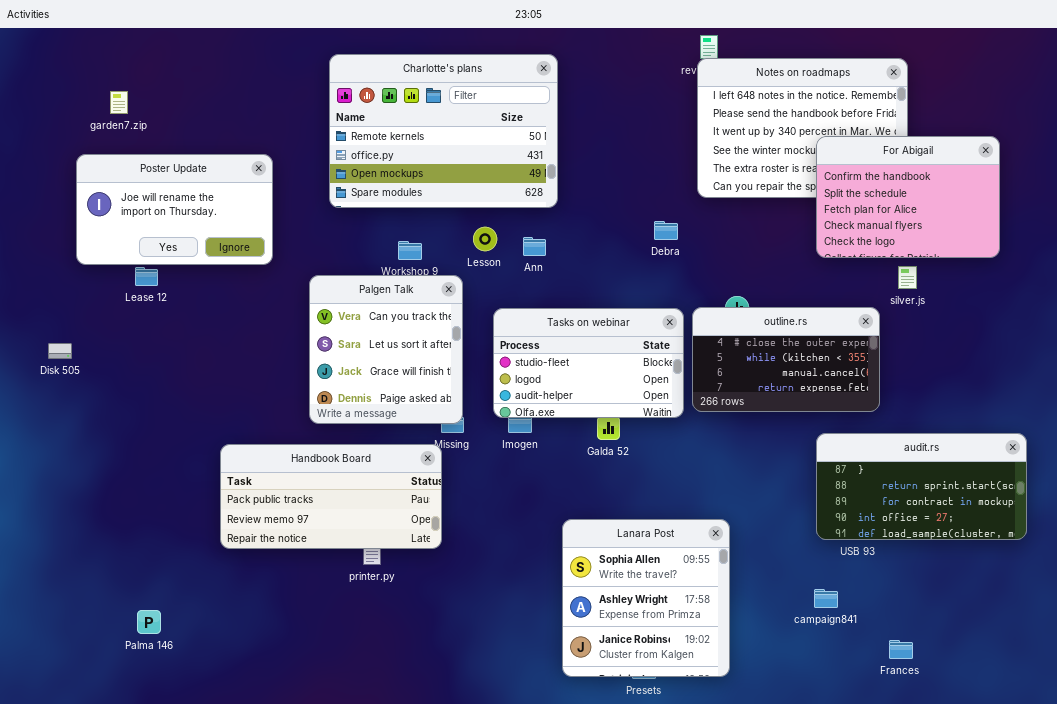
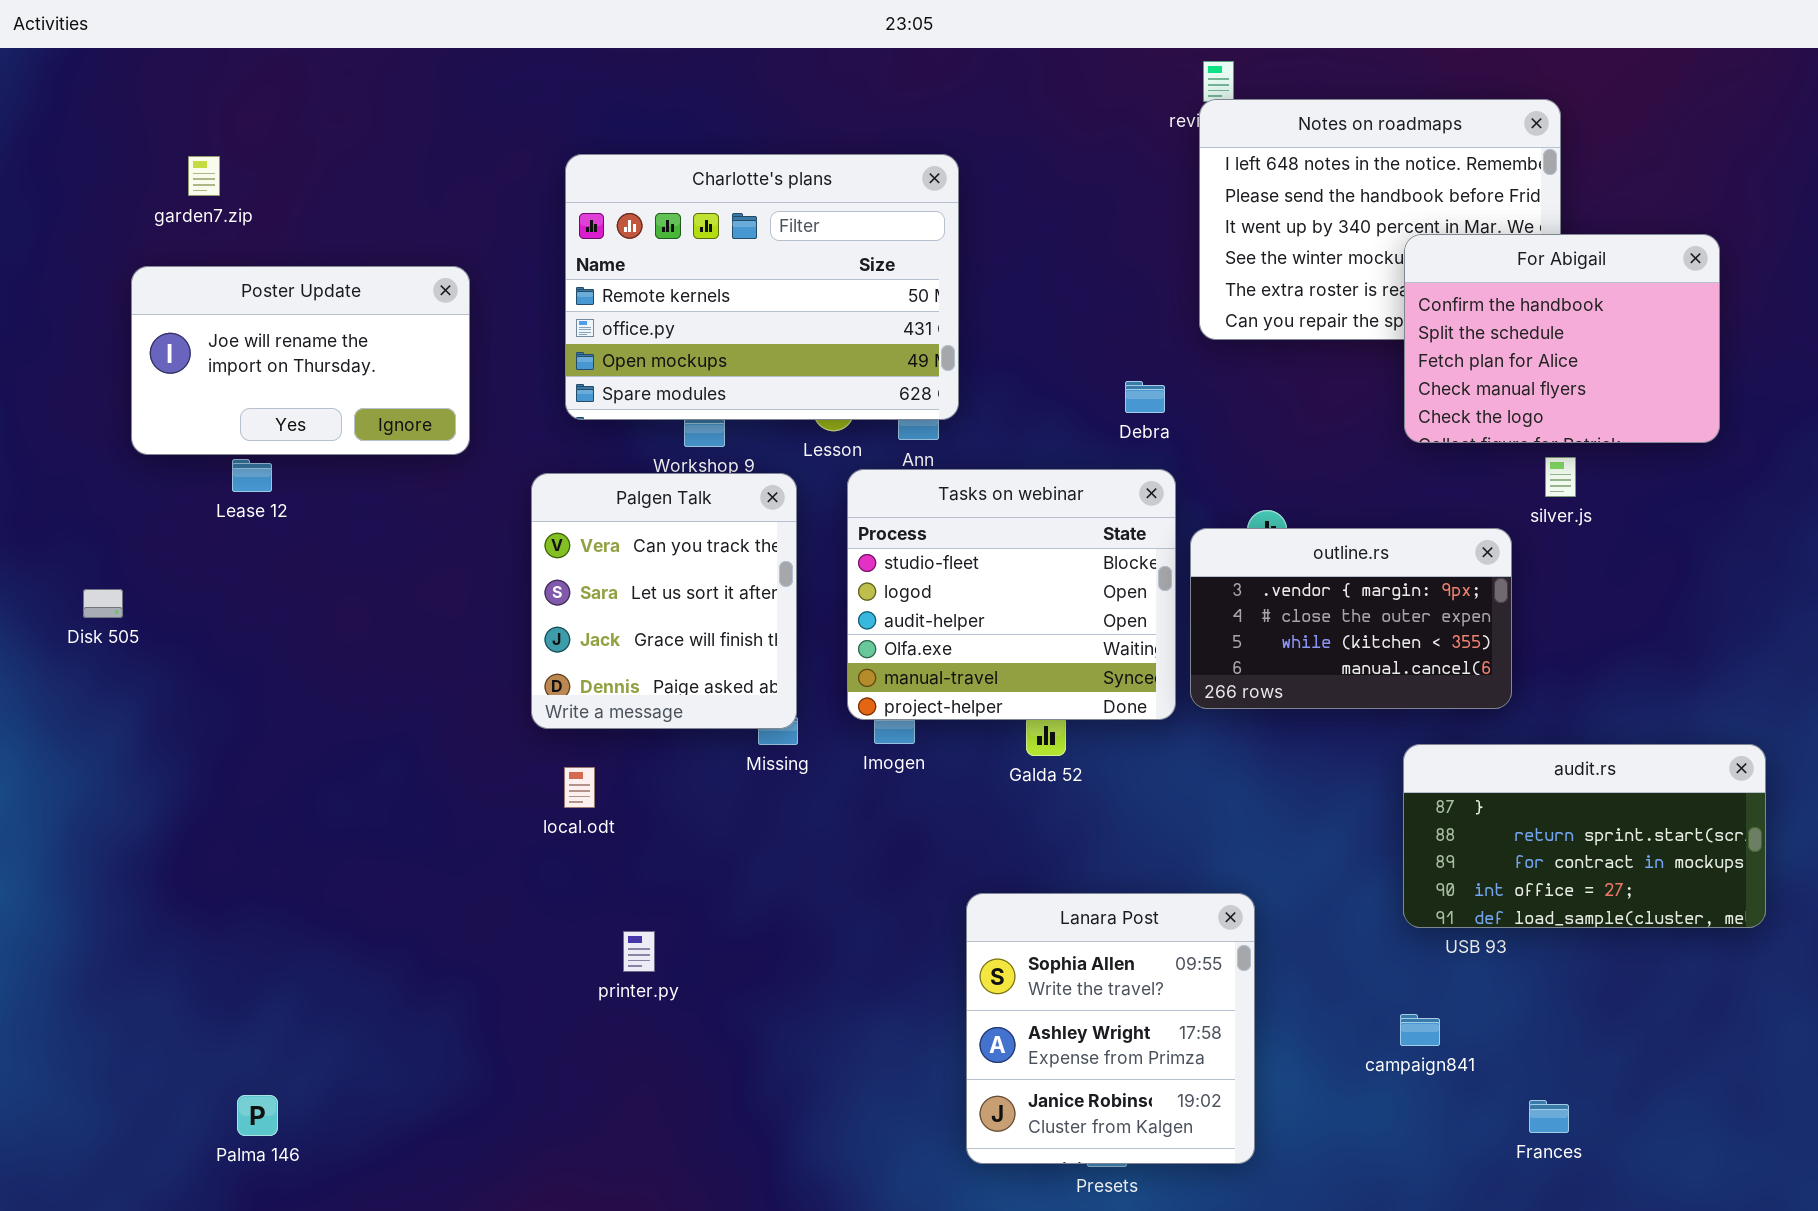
Charlotte's plans: [329,54,558,208] -> [565,154,959,420], moved
outline.rs: [692,307,880,412] -> [1190,528,1512,709], scrolled up 1 row
Tasks on webinar: [493,308,684,418] -> [847,469,1176,720], resized
Handbook Board: [220,444,442,549] -> none, closed
Palma 146: [137,610,161,634] -> [237,1095,278,1136], moved

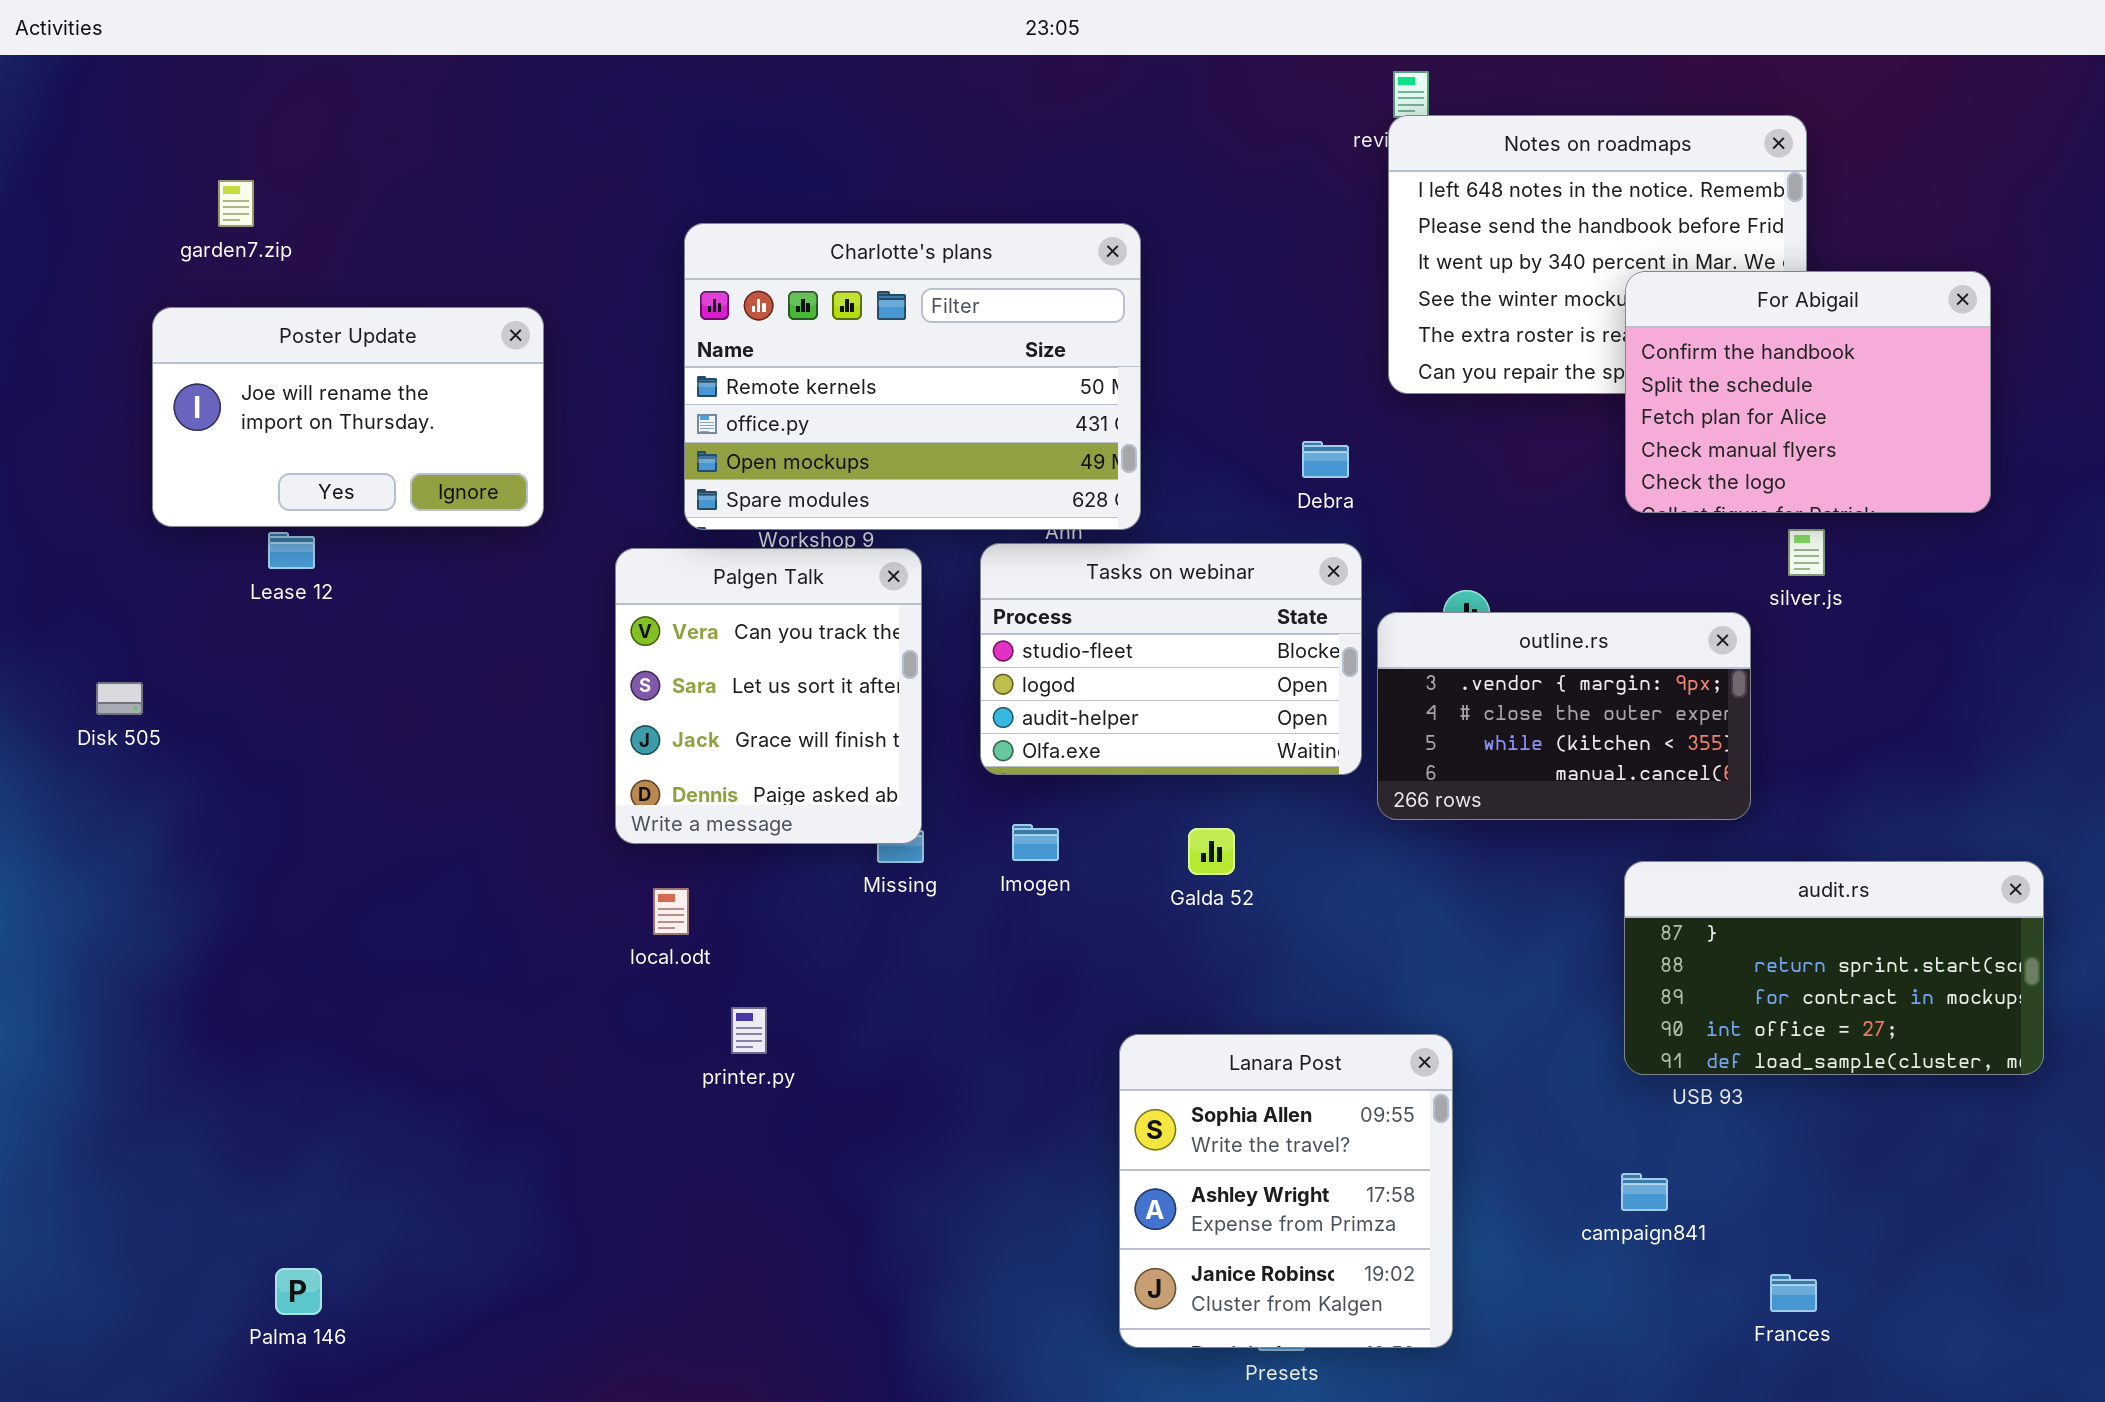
Charlotte's plans: [565,154,959,420] -> [684,223,1141,530], moved
Tasks on webinar: [847,469,1176,720] -> [980,543,1362,775], resized
printer.py: [623,931,655,972] -> [731,1007,767,1054], moved

